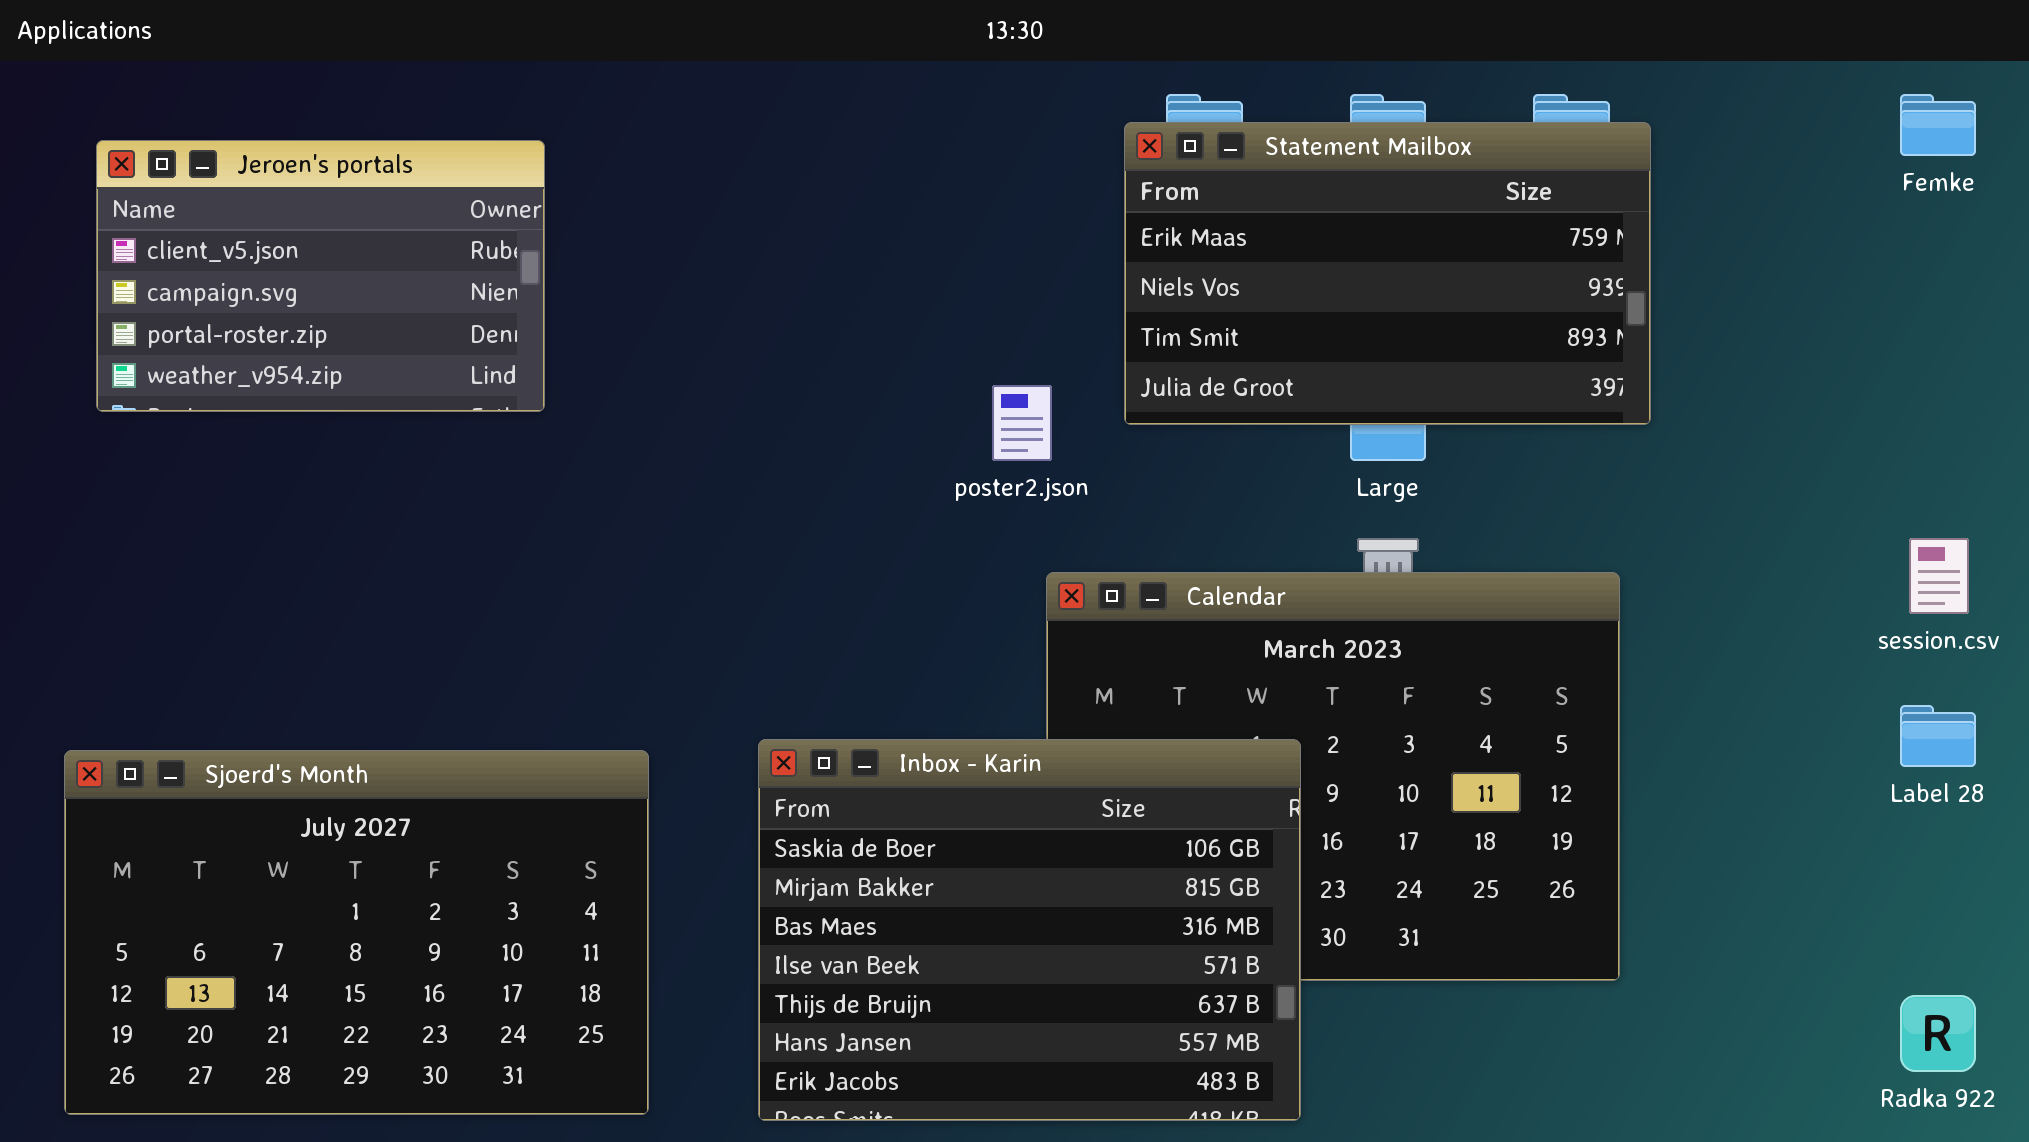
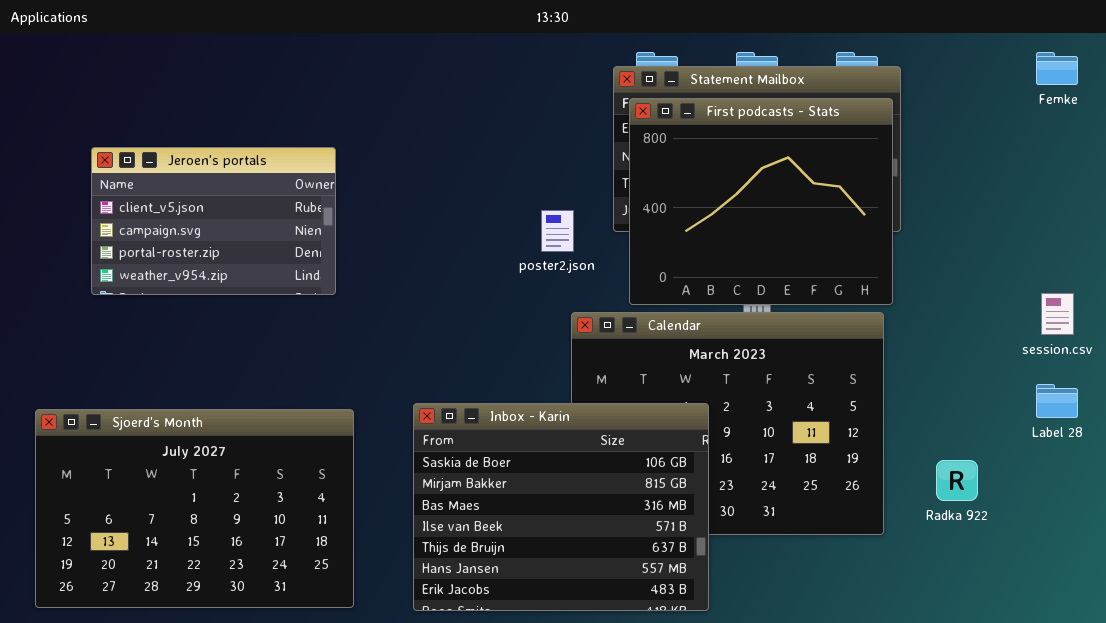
Jeroen's portals: [96,140,545,412] -> [91,147,336,295], moved
First podcasts - Stats: none -> [629,98,893,305], opened
Radka 922: [1900,995,1976,1072] -> [936,460,978,501], moved

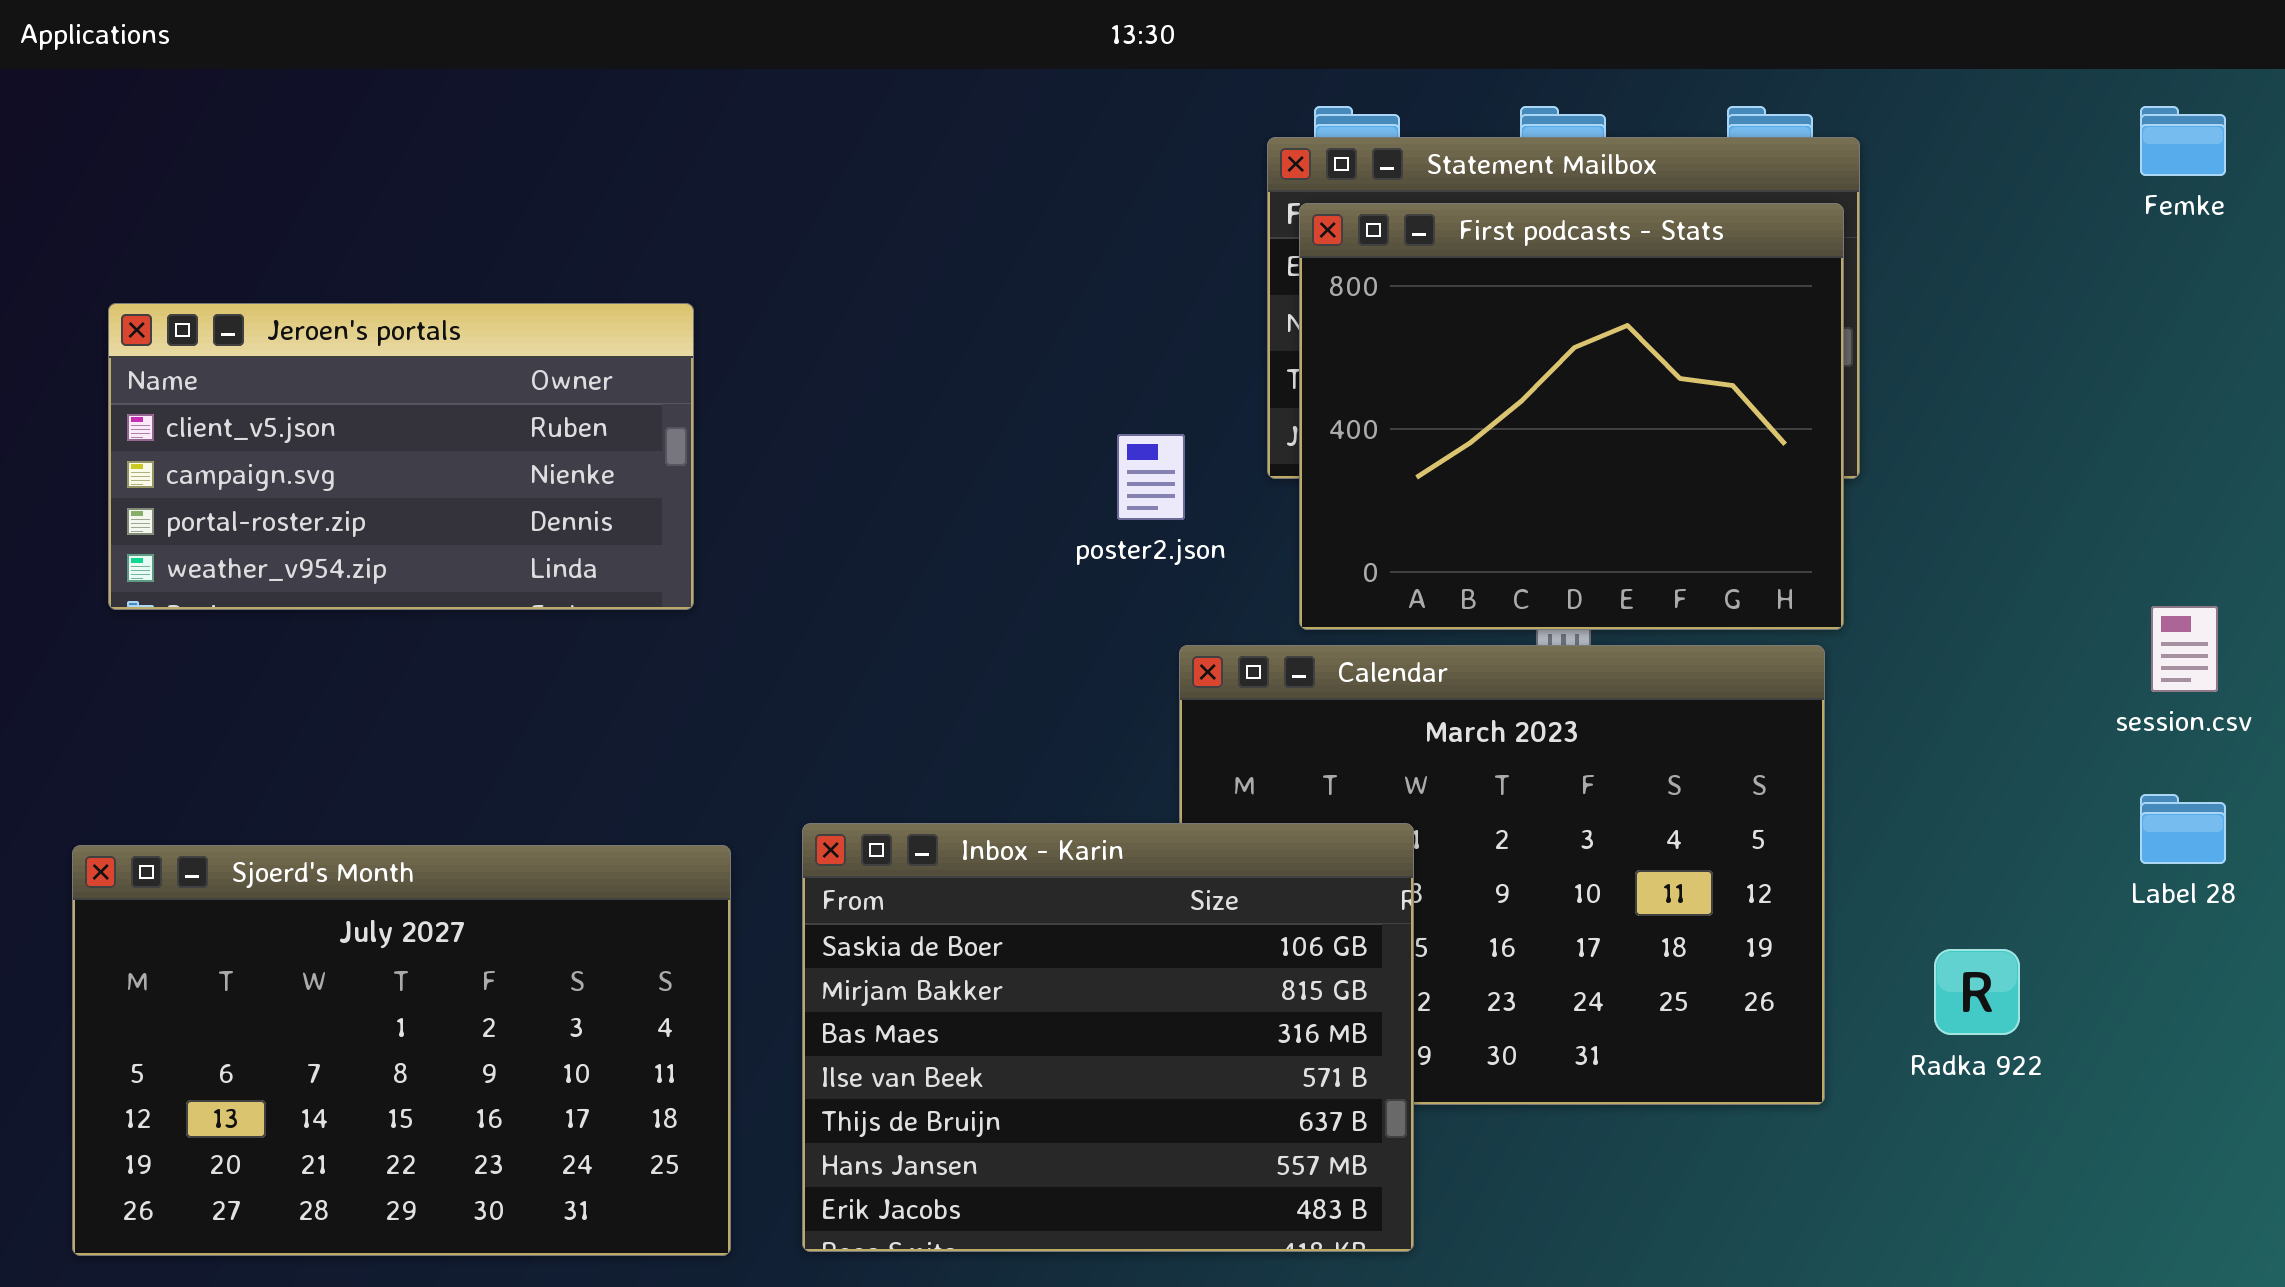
Jeroen's portals: [91,147,336,295] -> [108,303,694,610], resized
Inbox - Karin: [413,403,709,611] -> [802,823,1414,1252], moved

